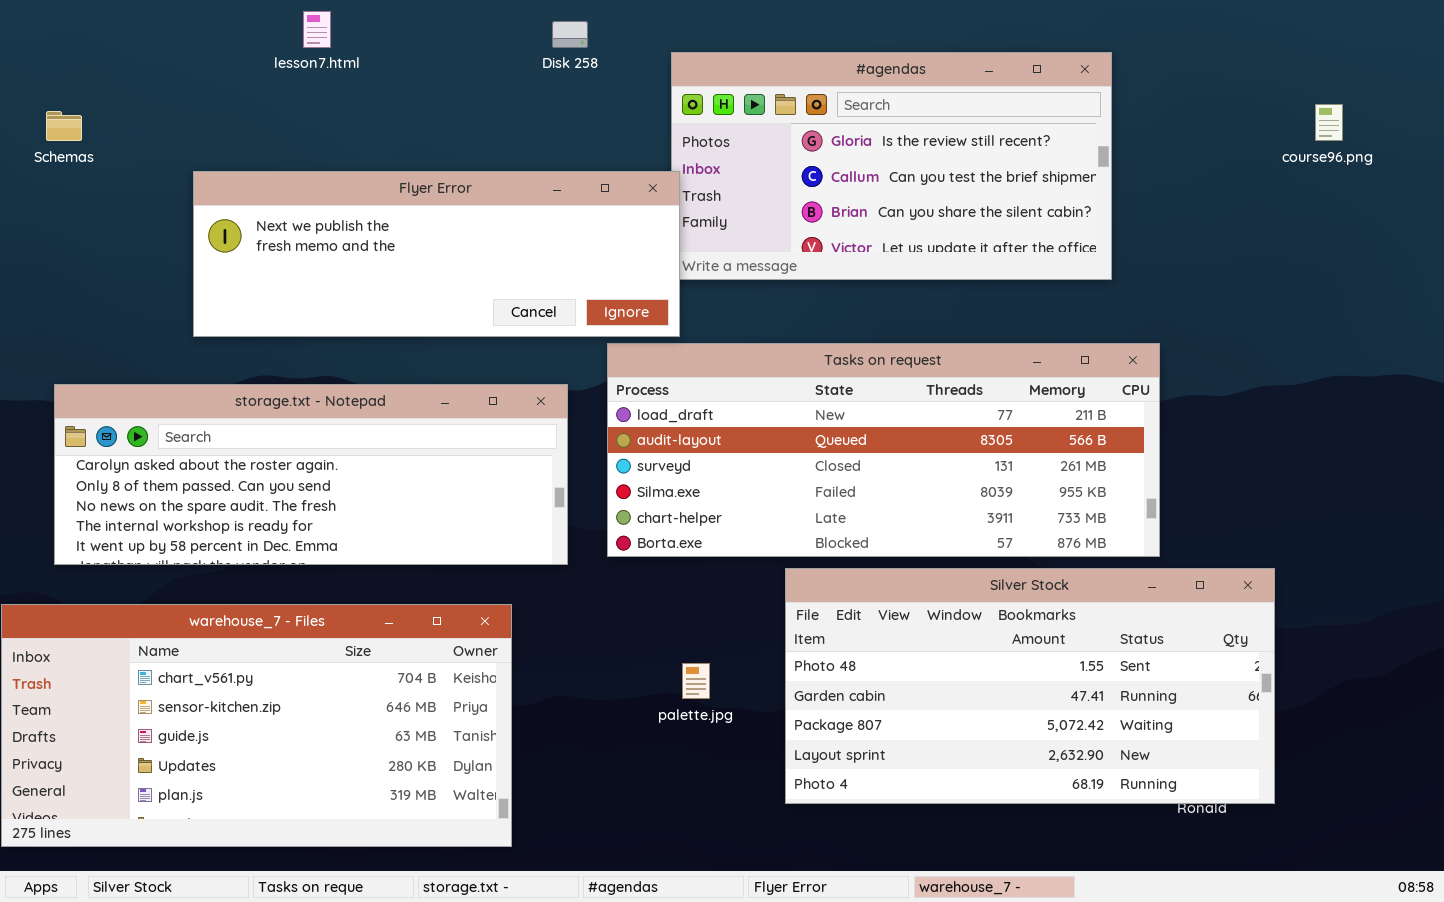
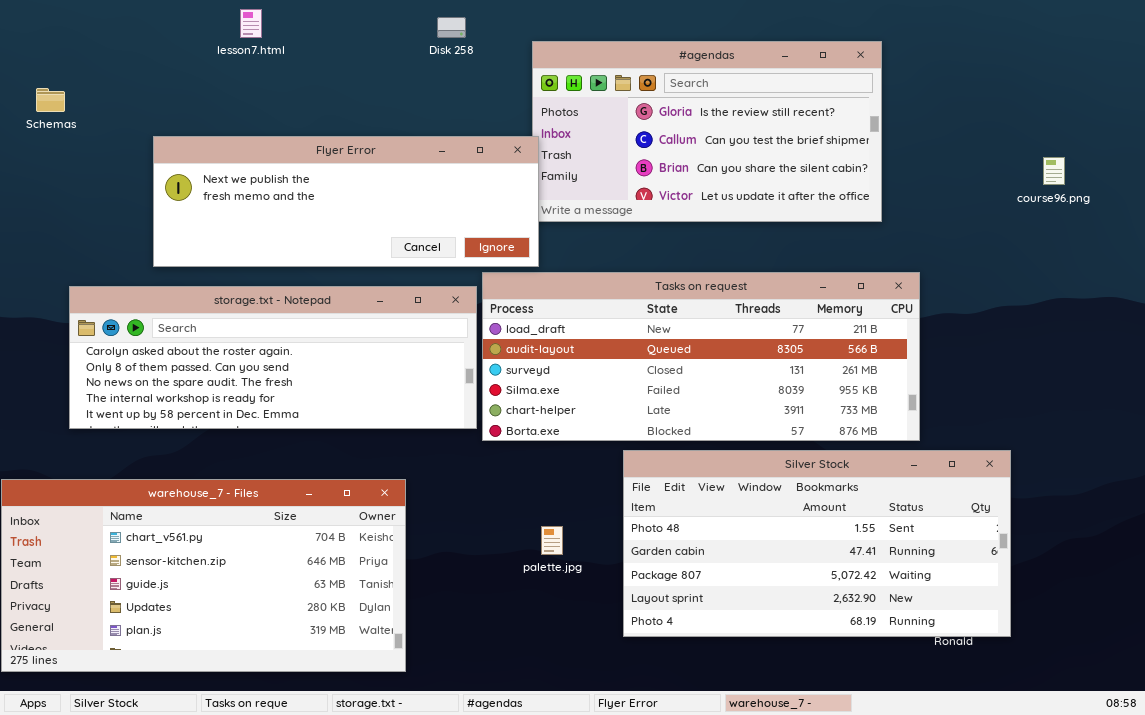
course96.png: [1315,104,1343,141] -> [1043,157,1065,185], moved
storage.txt - Notepad: [54,384,568,565] -> [69,286,477,429], moved

